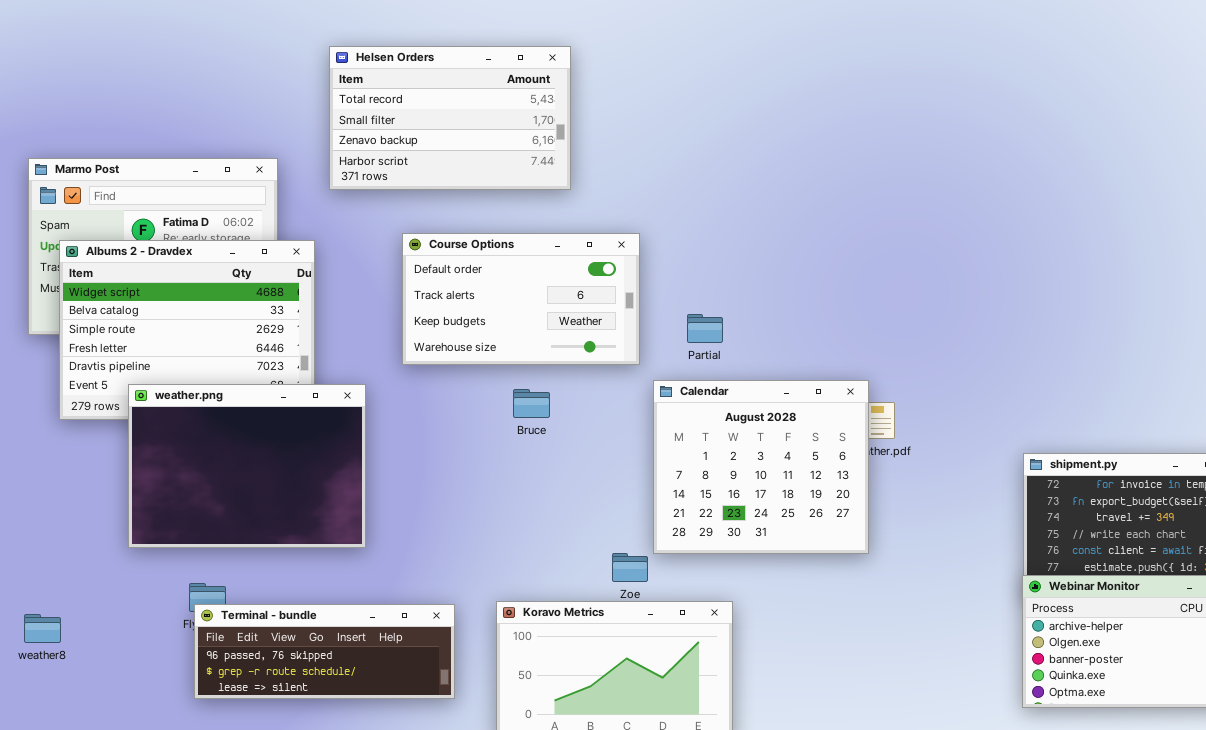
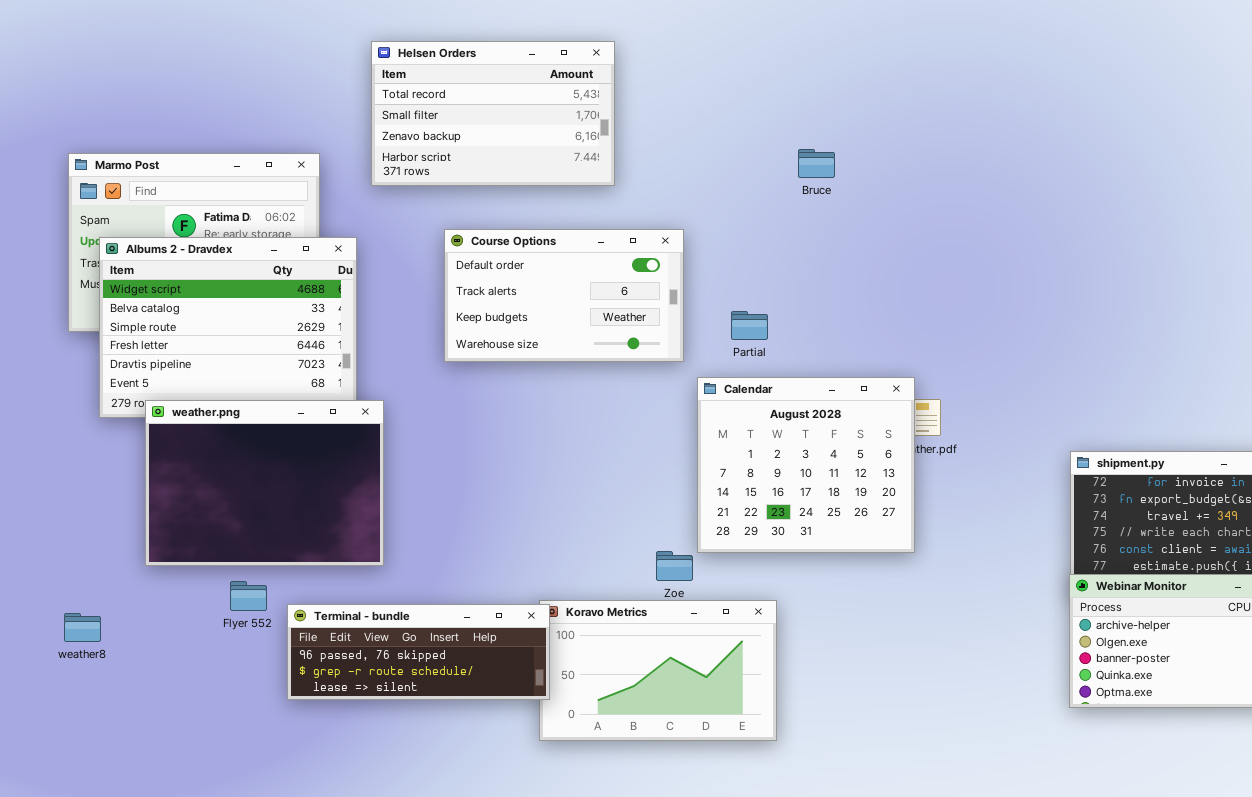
weather.png: [128,384,366,548] -> [145,400,384,566], moved
Bruce: [513,389,550,418] -> [798,149,835,178], moved
Terminal - bundle: [194,604,455,699] -> [287,604,550,700], moved

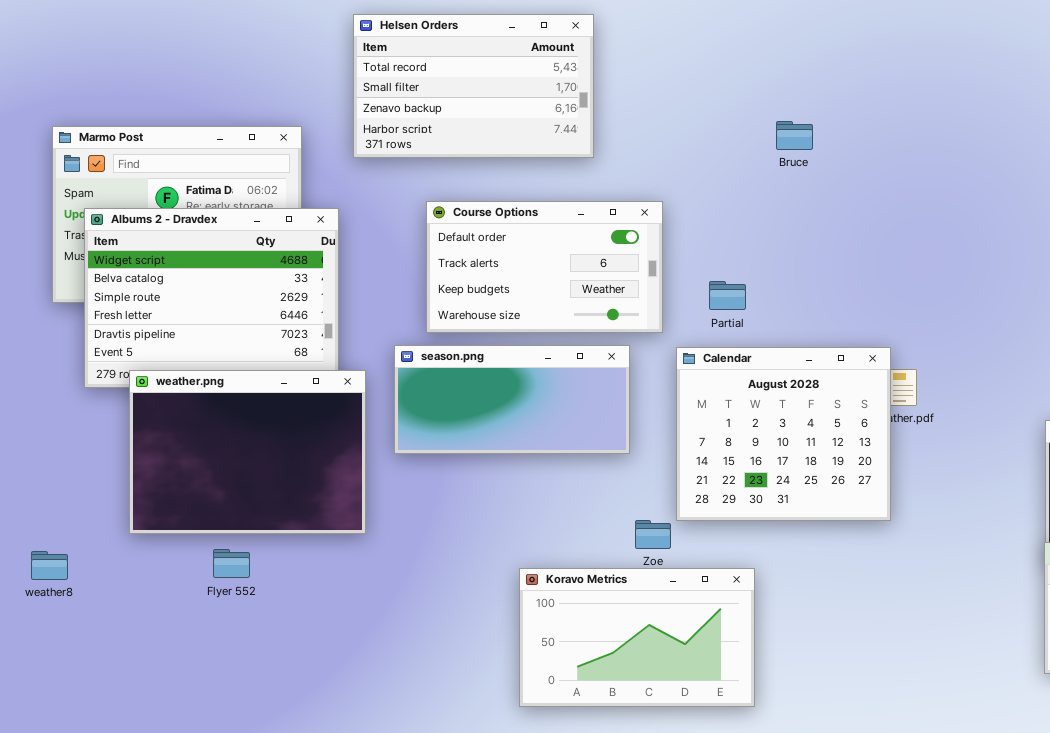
season.png: none -> [394,345,630,454], opened
Terminal - bundle: [287,604,550,700] -> none, closed
weather8: [64,613,101,642] -> [31,551,68,580], moved

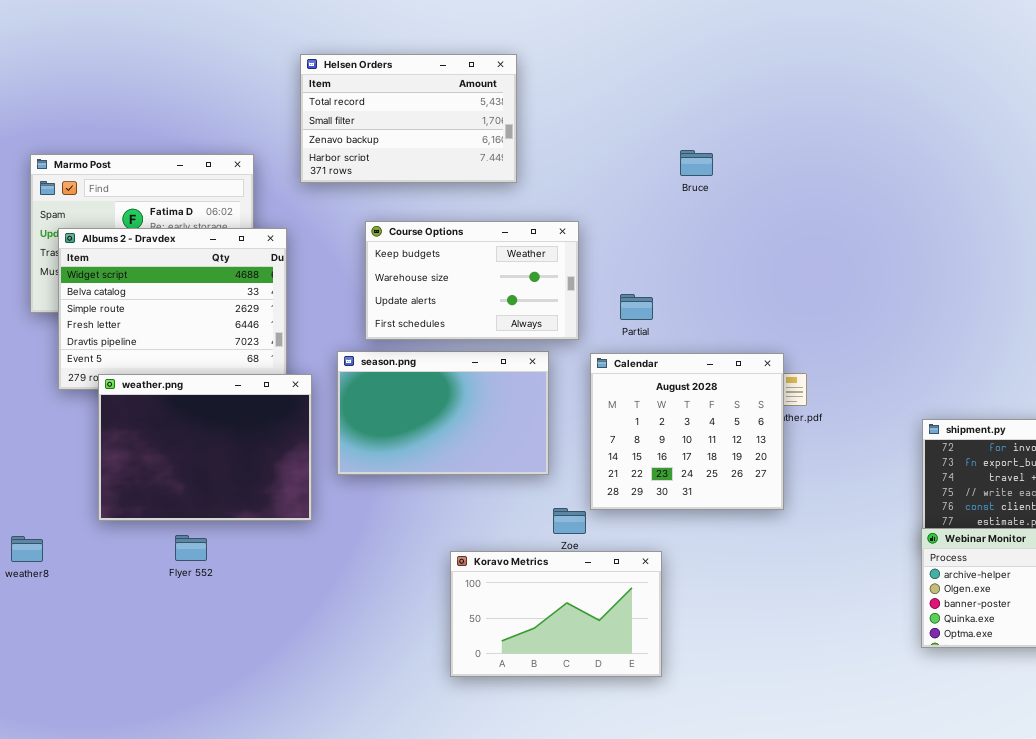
Course Options: [426,201,663,333] -> [365,221,579,340], scrolled down 2 rows
season.png: [394,345,630,454] -> [337,351,549,475], resized

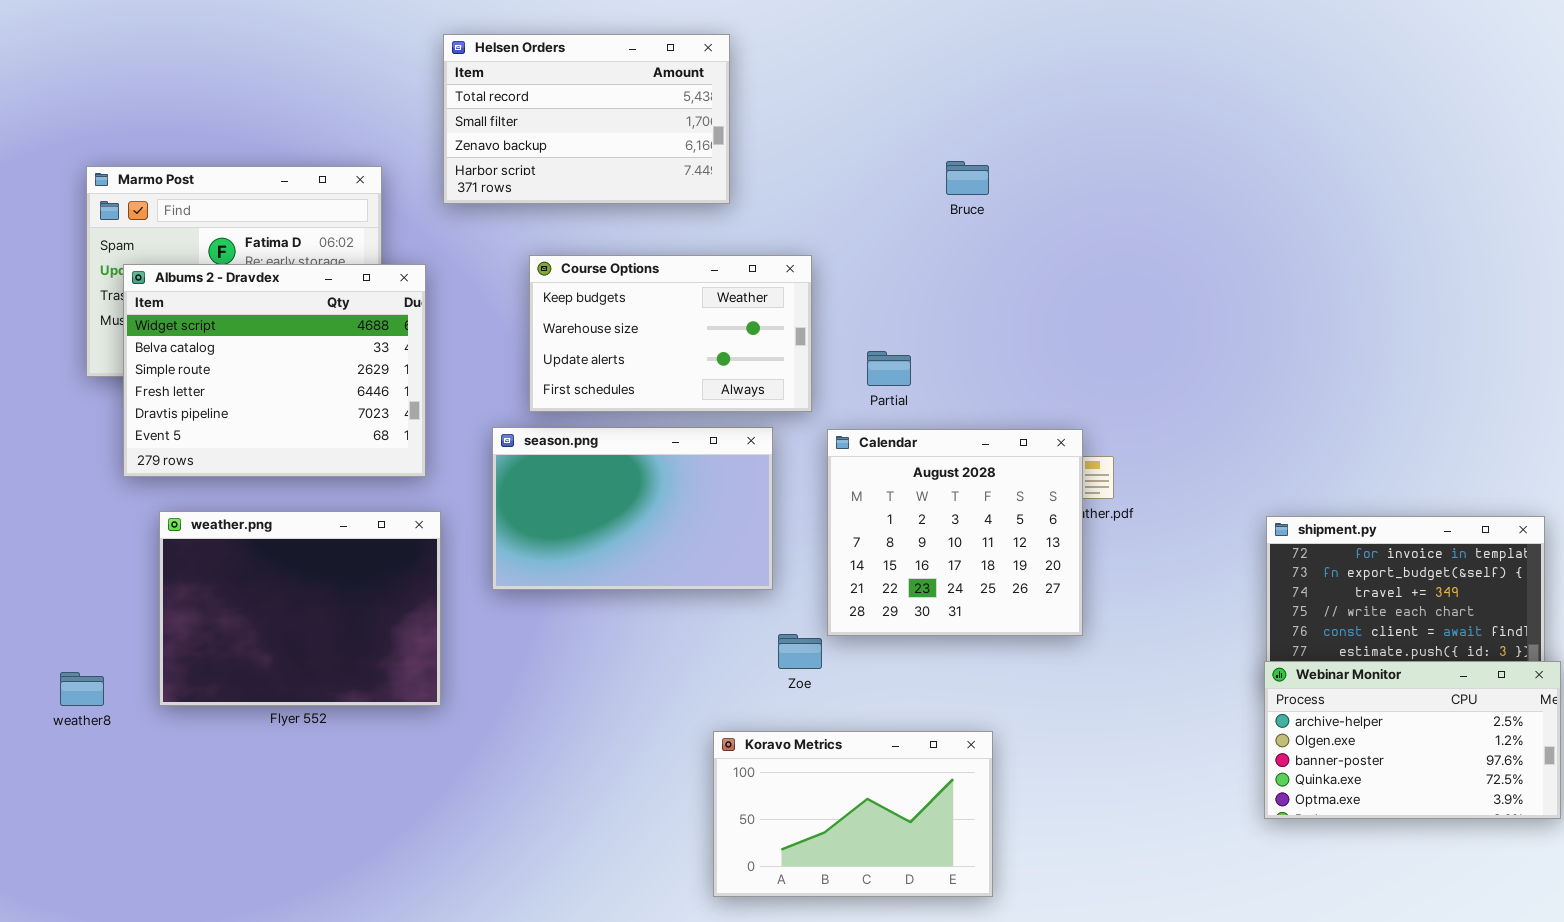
weather.png: [98,374,312,521] -> [159,511,441,706], moved
Koravo Metrics: [450,551,662,677] -> [713,731,993,897], moved

